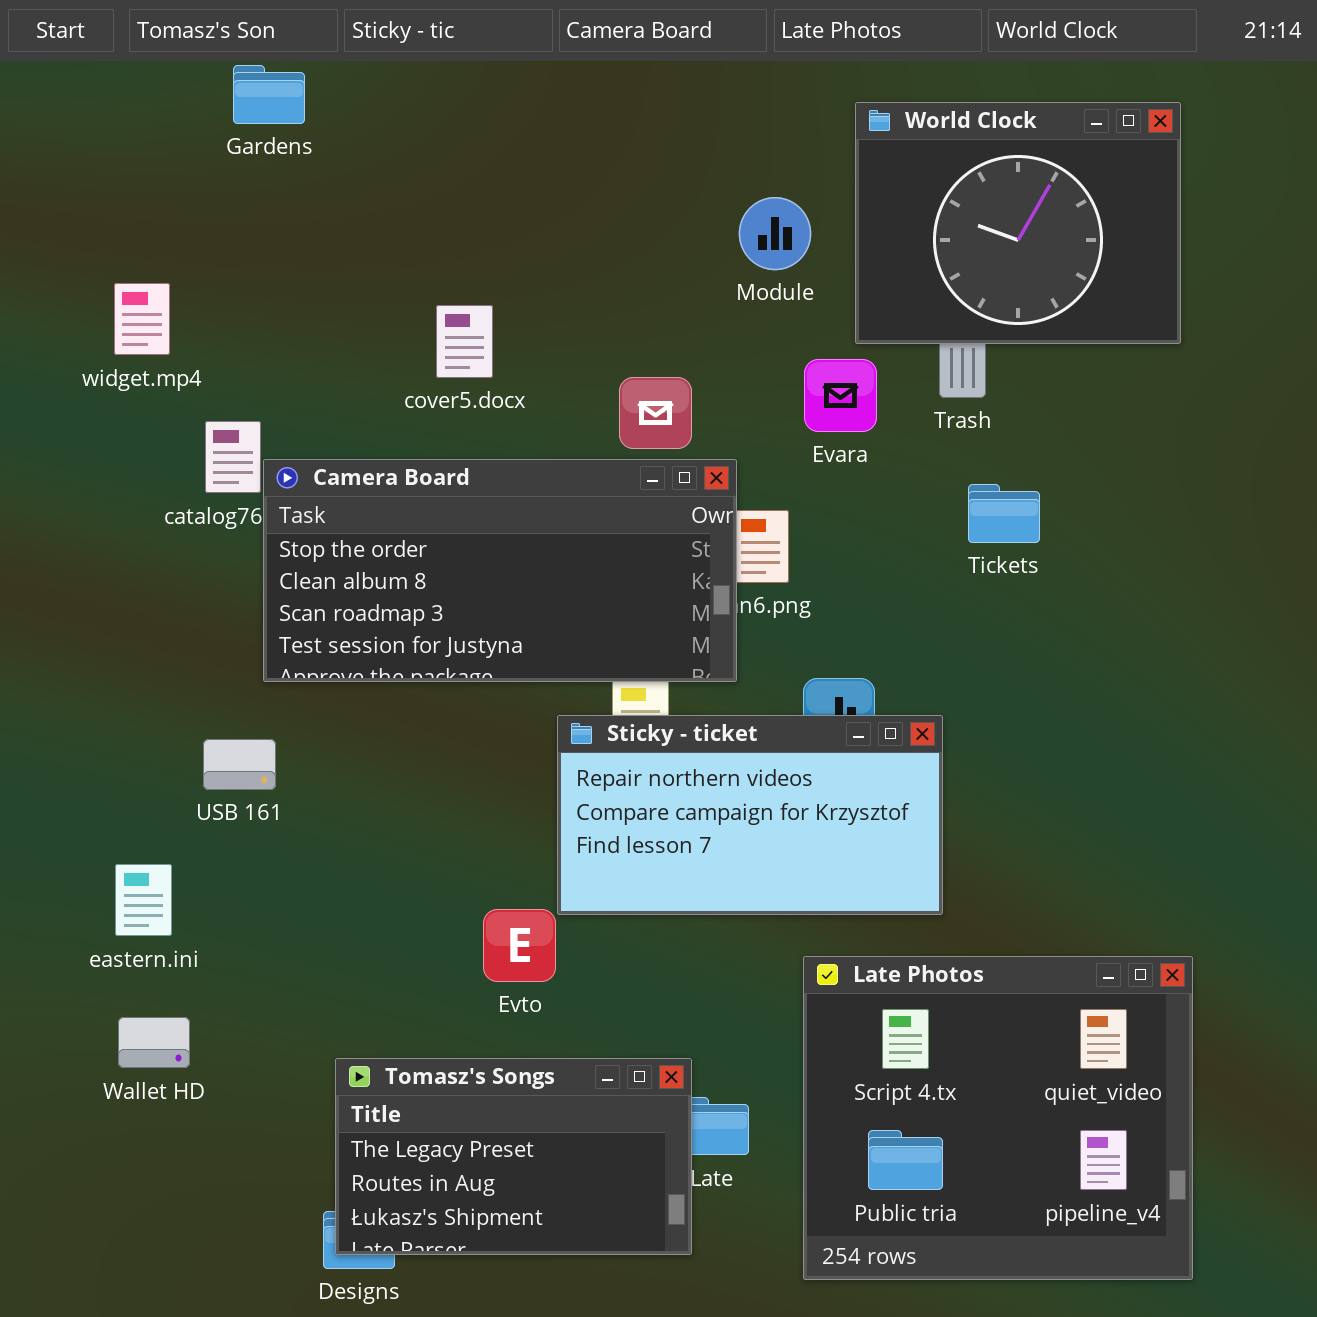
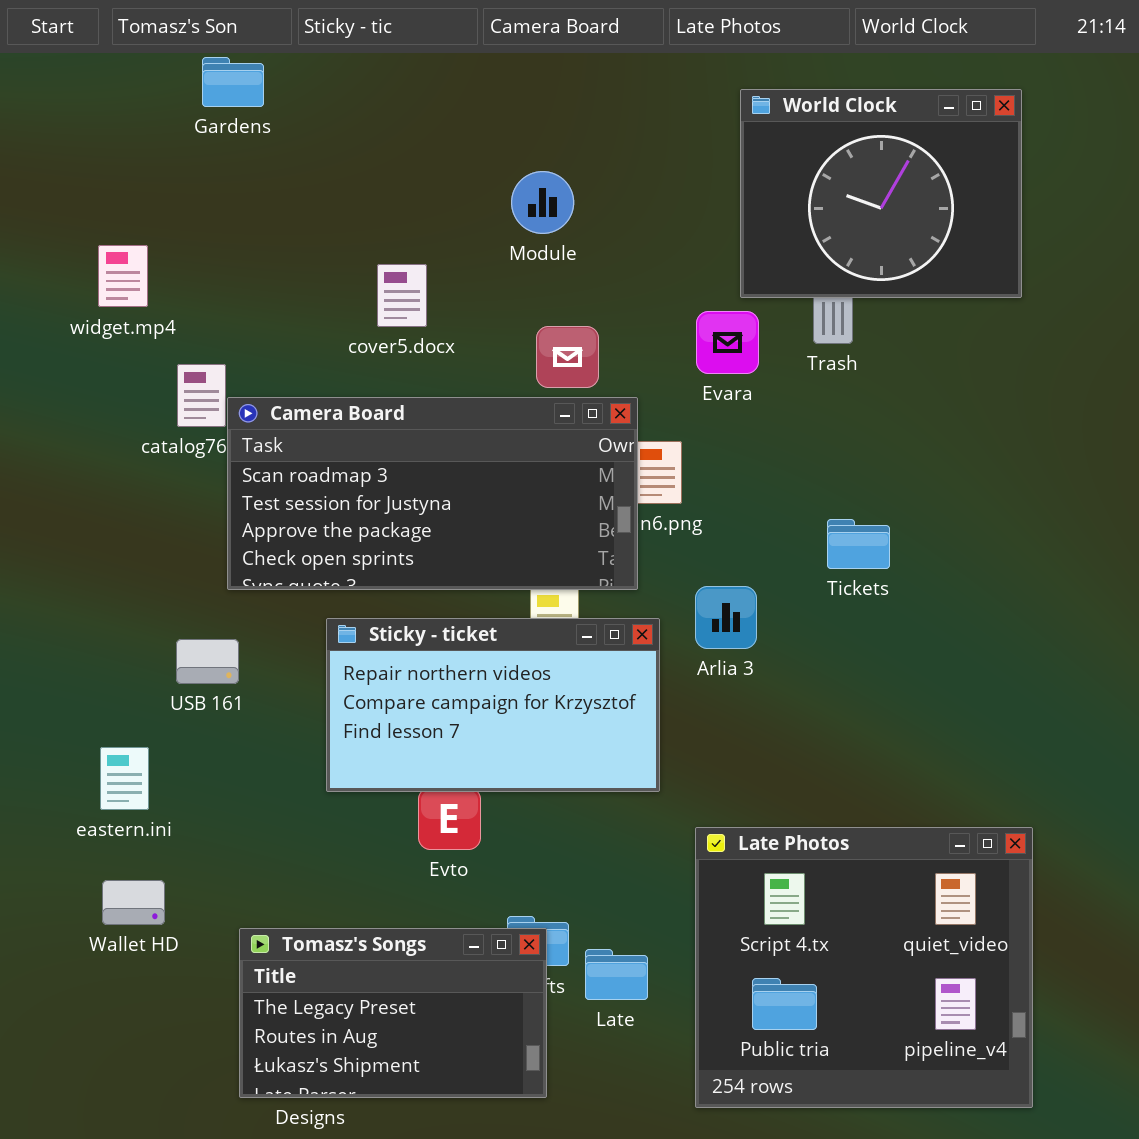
Module: [739,197,811,270] -> [511,171,574,234], moved
Camera Board: [263,459,737,682] -> [227,397,638,590], scrolled down 2 rows
Tickets: [968,484,1040,543] -> [827,519,890,569], moved
Sticky - ticket: [557,715,943,915] -> [326,618,660,792], moved
Tomasz's Songs: [335,1058,692,1255] -> [239,928,547,1098], moved

